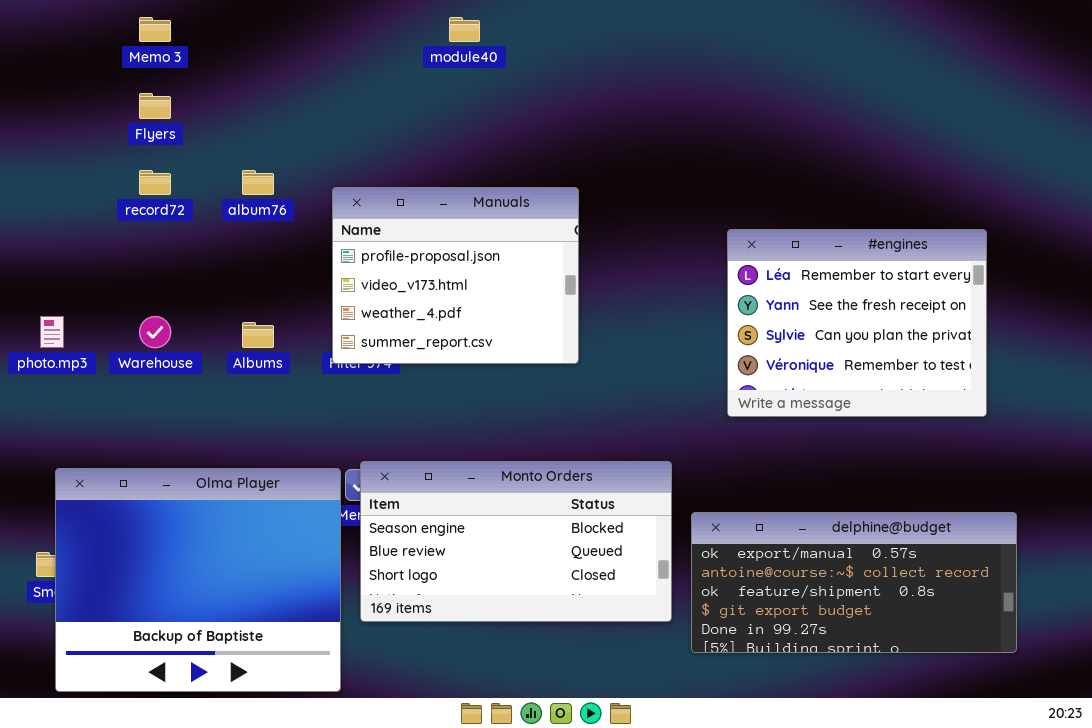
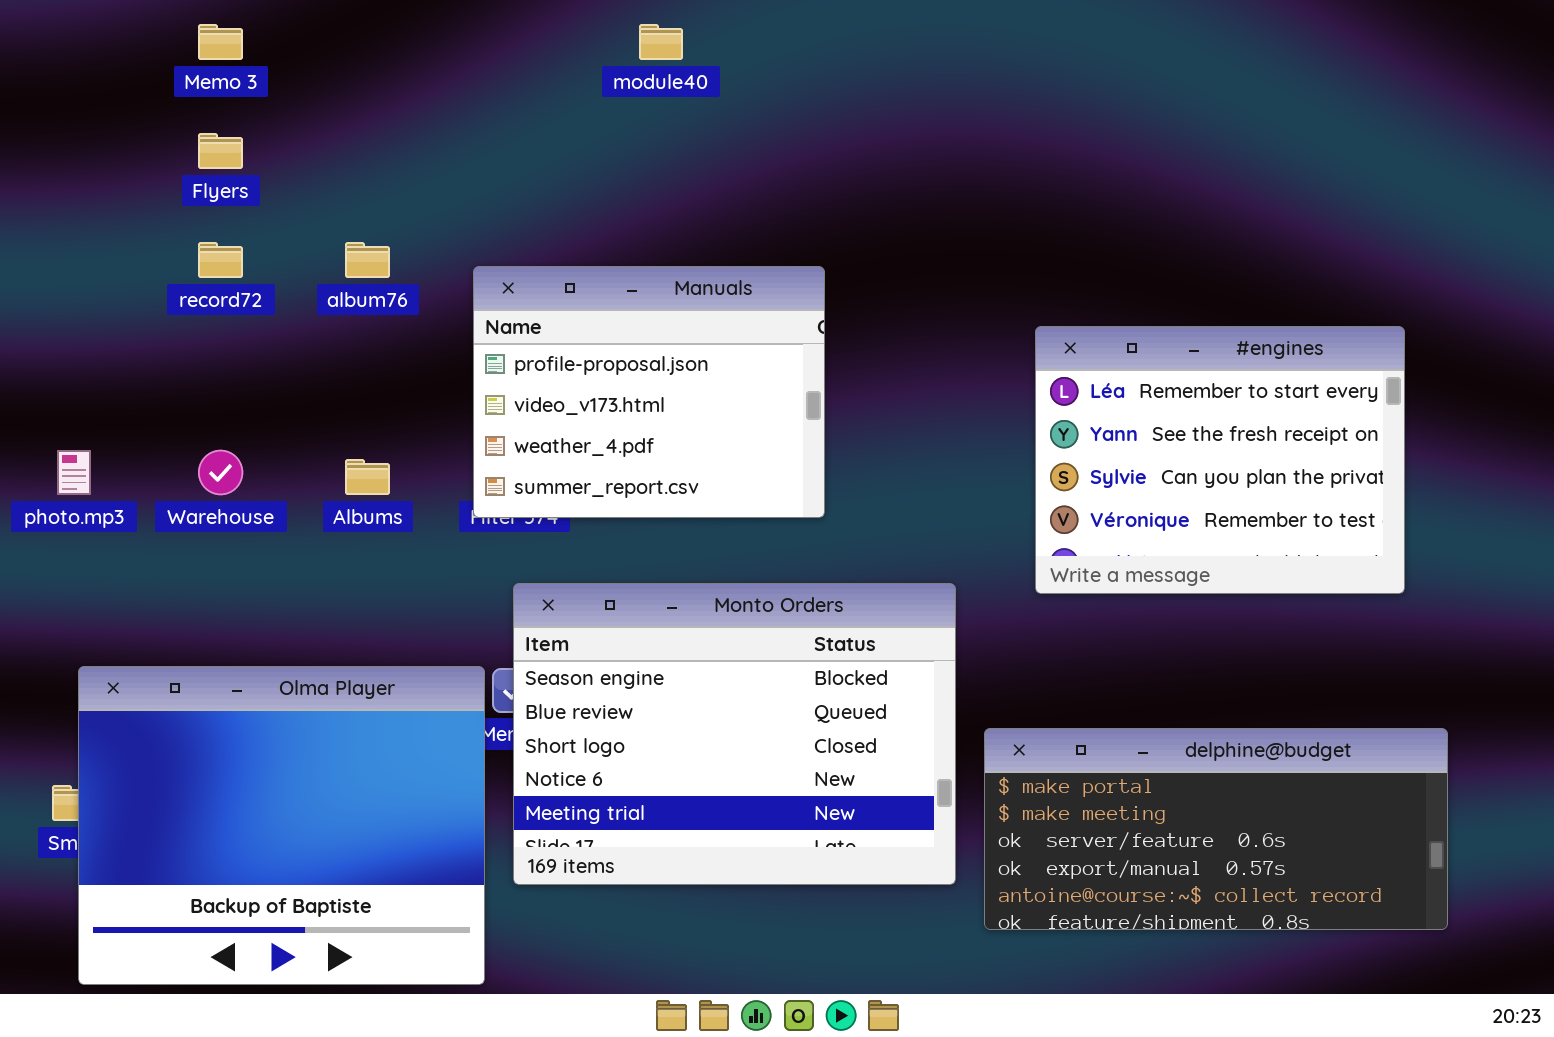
Monto Orders: [360,461,672,622] -> [513,583,956,885], resized
delphine@budget: [691,512,1017,653] -> [984,728,1448,930], scrolled up 3 rows

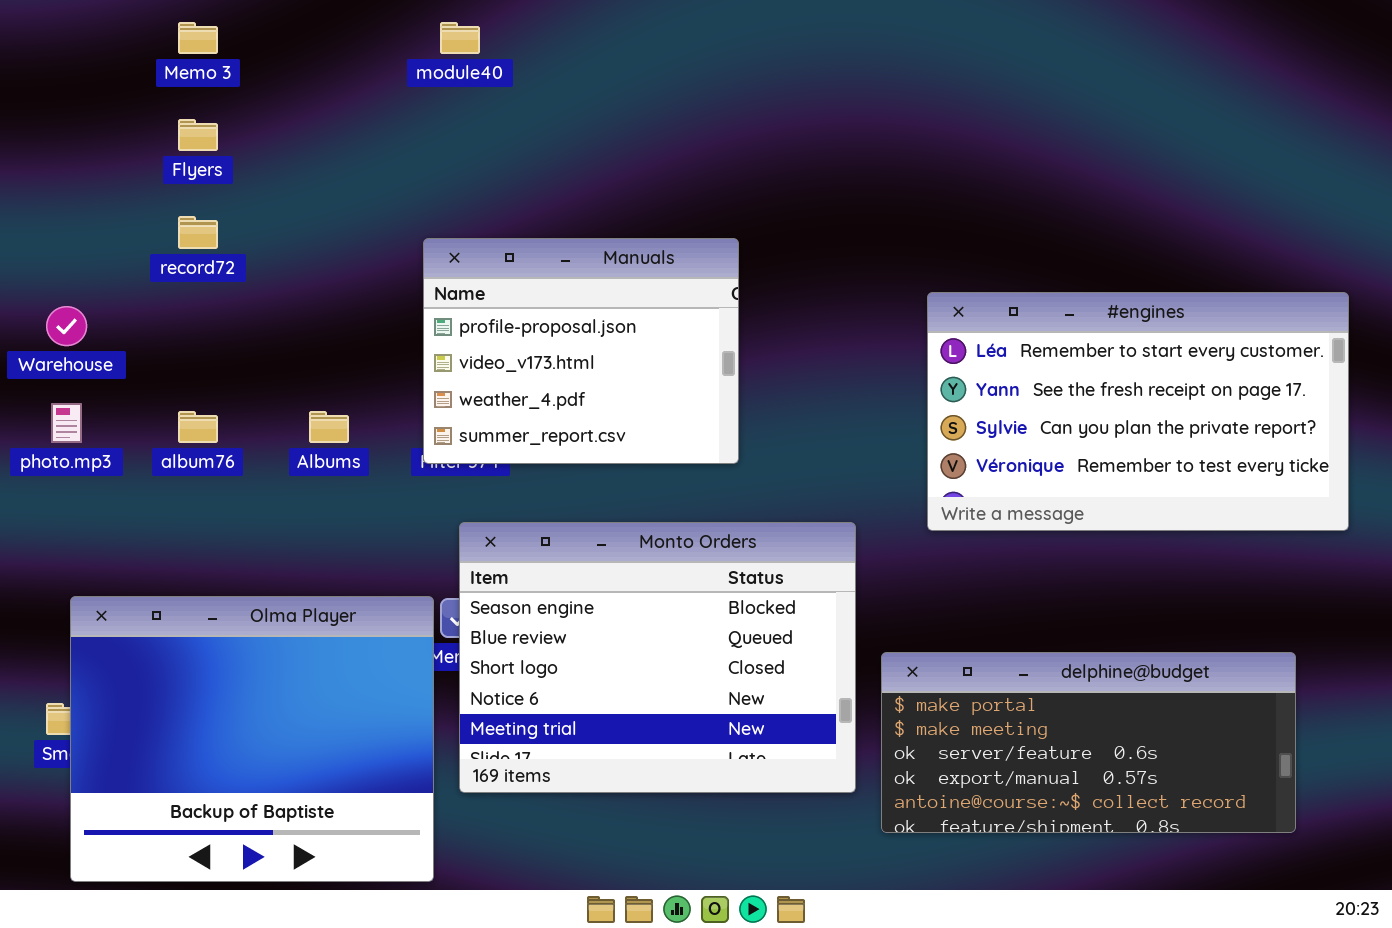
module40: [639,24,683,60] -> [440,22,480,54], moved
album76: [345,242,390,278] -> [178,411,218,443], moved
#engines: [1035,326,1405,594] -> [927,292,1349,531], resized
Warehouse: [198,450,243,495] -> [46,306,87,346], moved

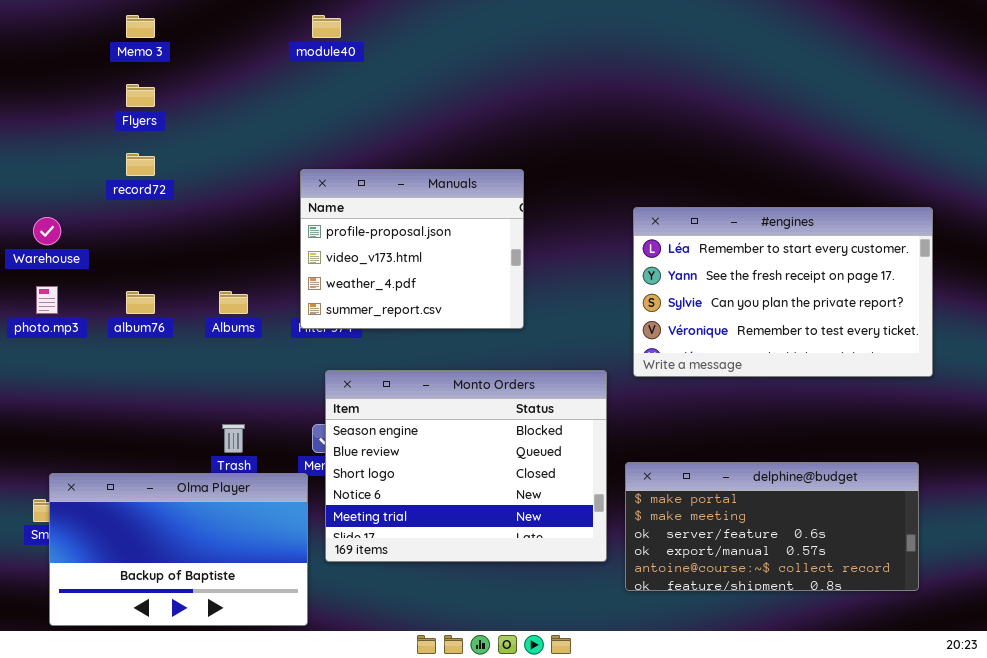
#engines: [927,292,1349,531] -> [633,207,933,377], moved
Olma Player: [70,596,434,882] -> [49,473,308,626], resized

